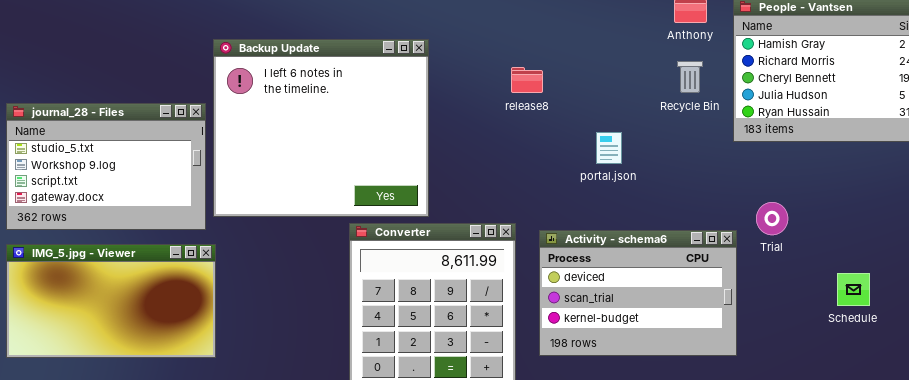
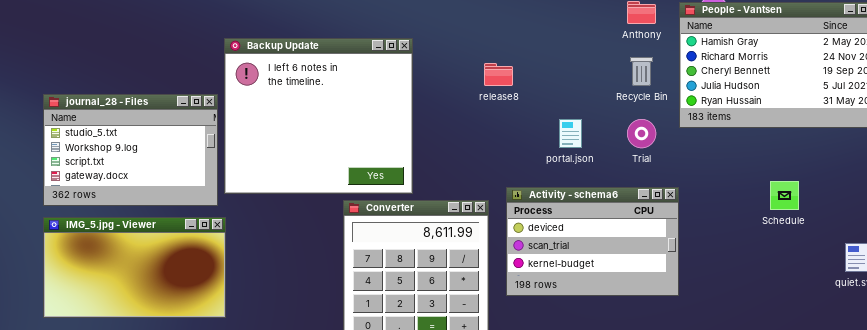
Trial: [756,202,788,235] -> [627,119,656,148], moved
Activity - schema6: [539,230,737,356] -> [506,187,679,296], moved
Schedule: [837,273,870,306] -> [770,181,799,210], moved

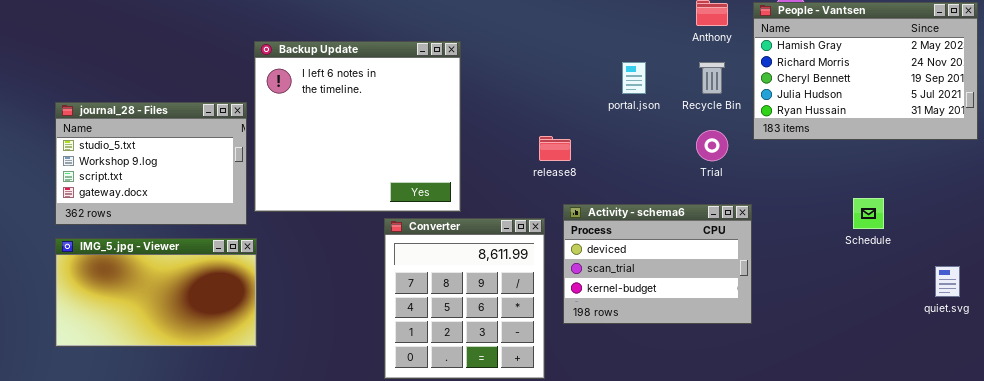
release8: [484,63,513,86] -> [539,136,571,161], moved
portal.json: [559,119,582,148] -> [622,62,646,94], moved

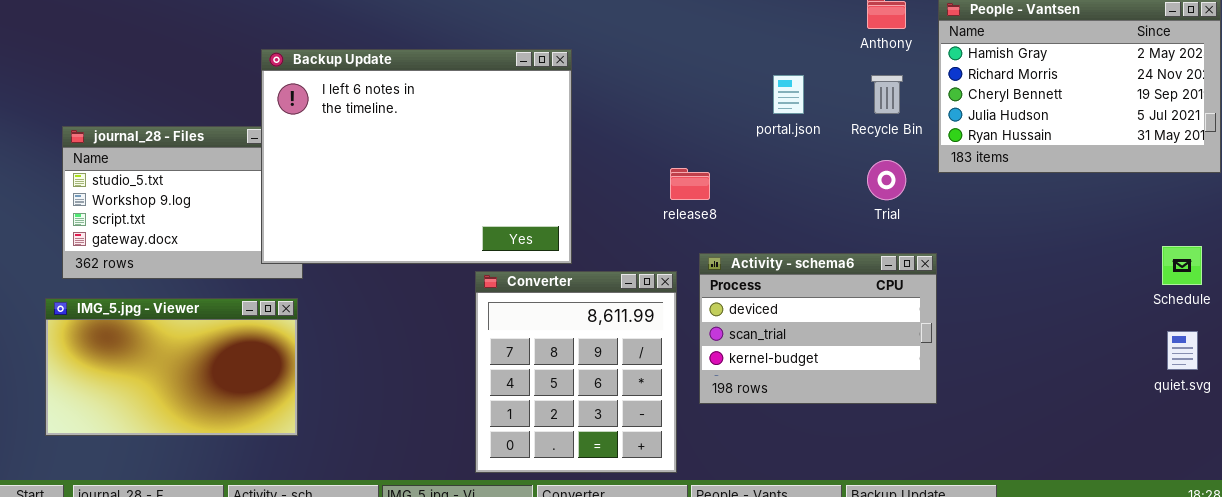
Backup Update: [254,41,461,212] -> [261,49,572,264], resized
Schedule: [853,198,884,229] -> [1162,246,1202,285], moved
IMG_5.jpg - Viewer: [55,238,257,347] -> [45,298,298,436], moved

